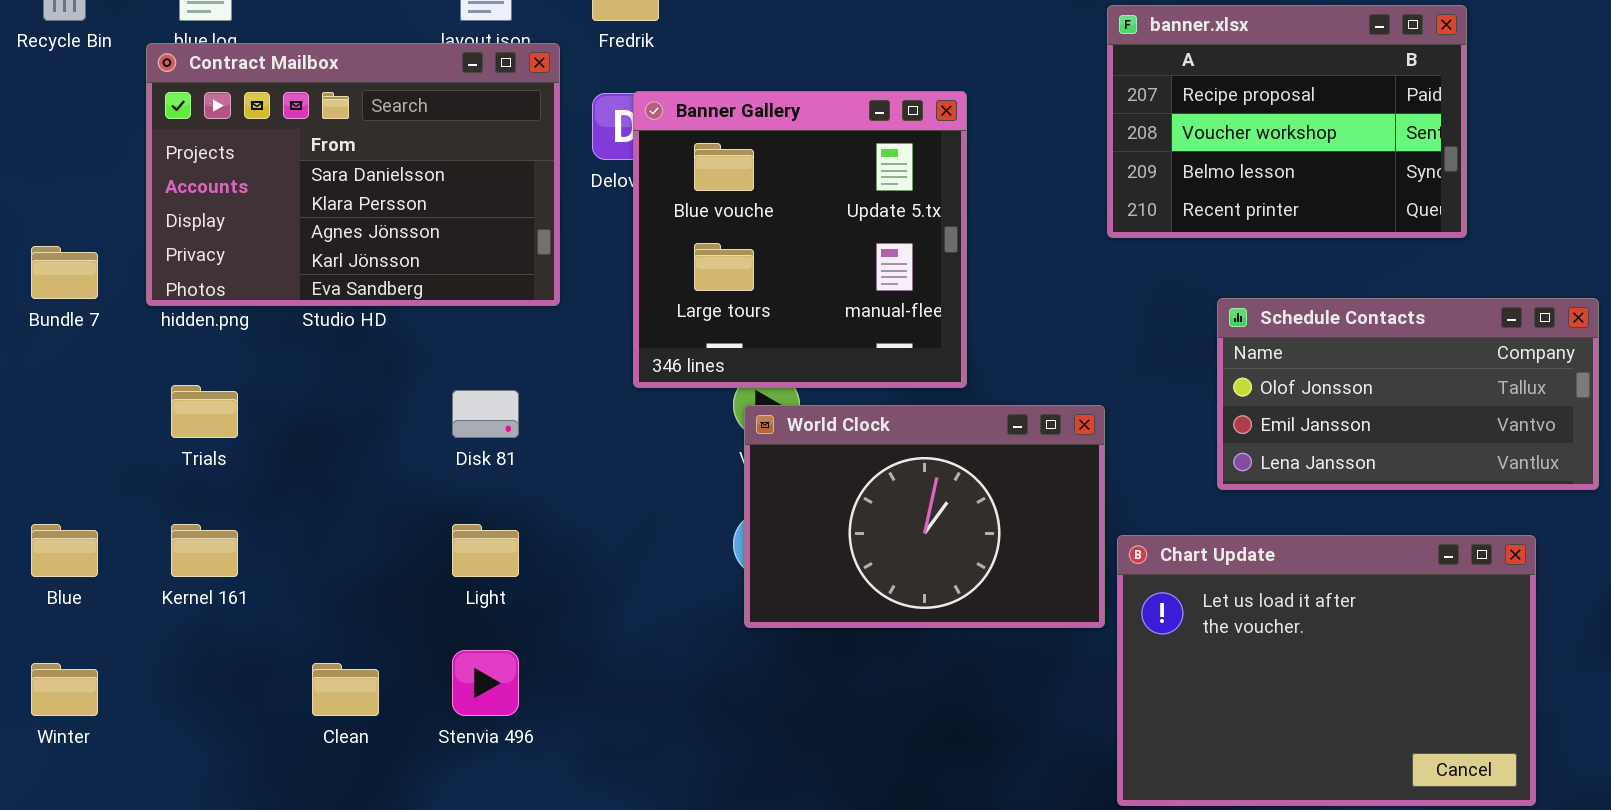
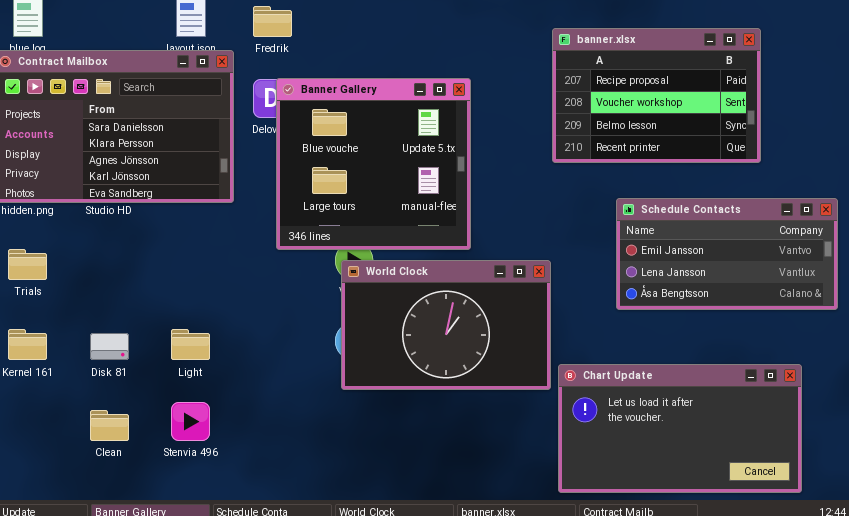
Schedule Contacts: [1217,298,1599,490] -> [616,198,838,310], scrolled down 1 row
Disk 81: [452,390,519,438] -> [90,333,129,360], moved
Chart Update: [1117,535,1536,806] -> [558,364,802,493], resized

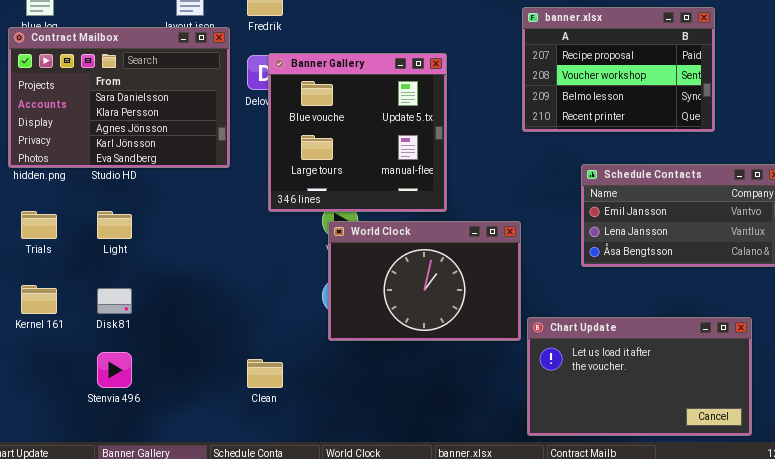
Light: [171,329,210,360] -> [97,211,132,239], moved
Stenvia 496: [171,402,210,441] -> [97,352,132,388], moved
Clean: [90,410,129,441] -> [247,359,283,388], moved

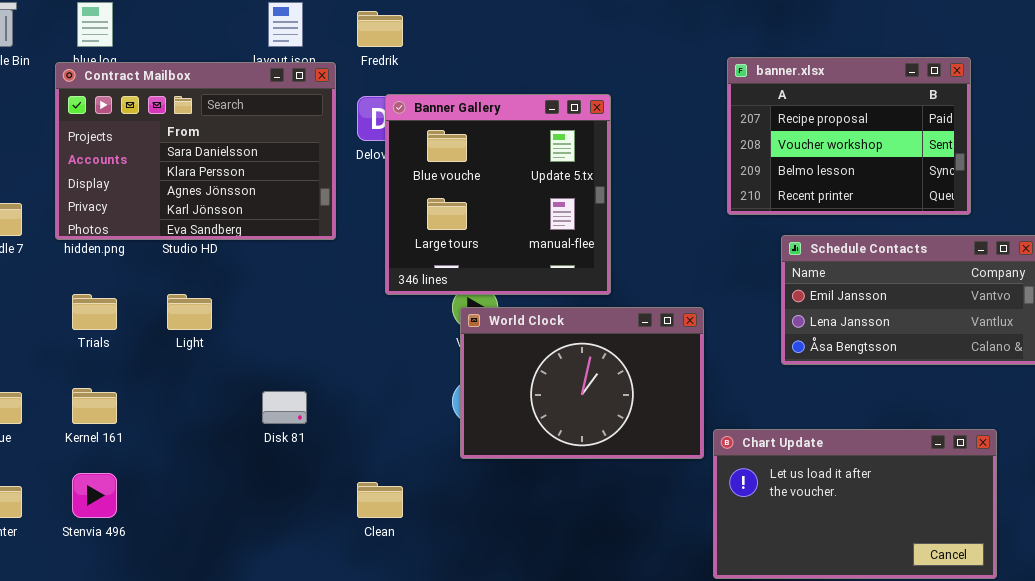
banner.xlsx: [522,7,715,132] -> [727,57,971,215], moved
Disk 81: [97,288,132,314] -> [262,391,307,424], moved
Stenvia 496: [97,352,132,388] -> [72,473,117,518], moved

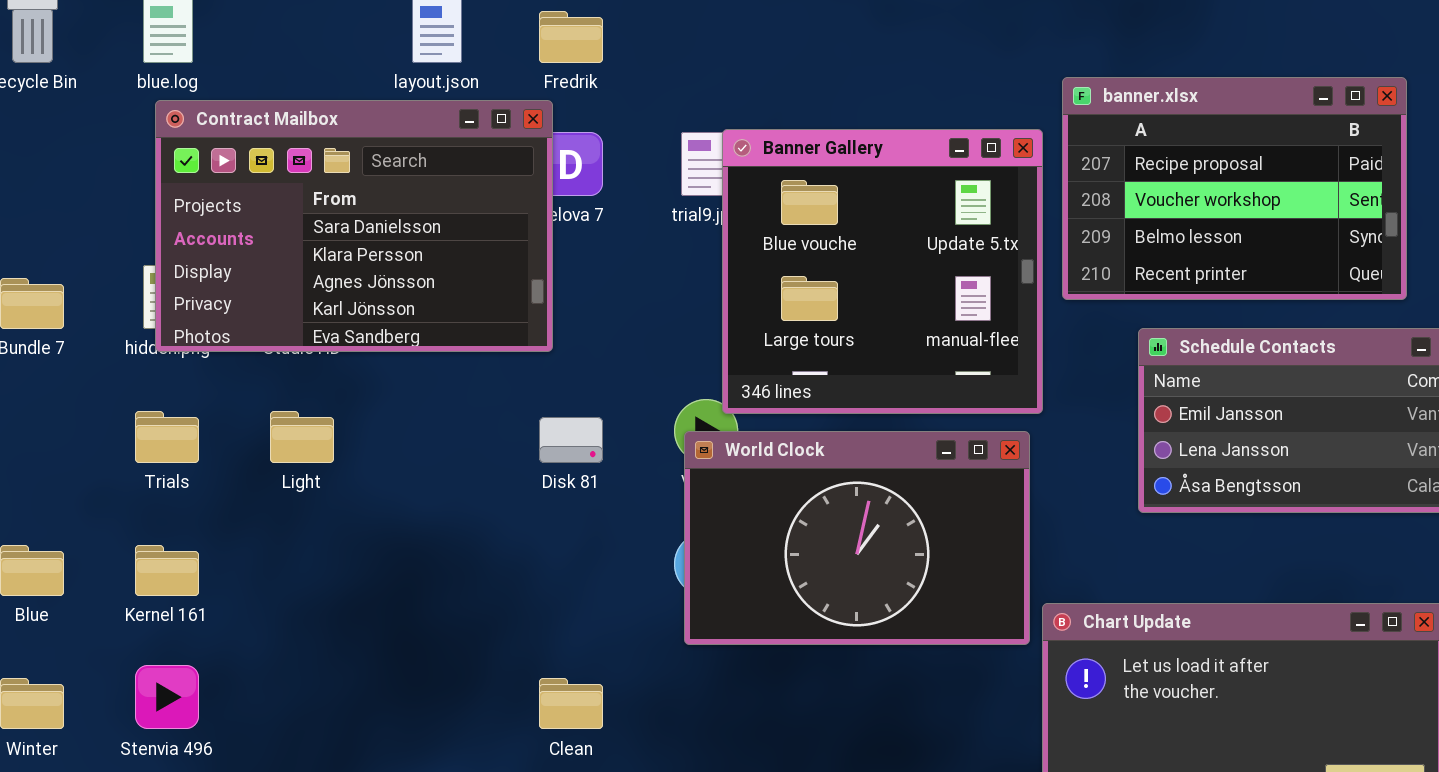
Contract Mailbox: [55,62,336,240] -> [155,100,553,352], moved
Banner Gallery: [385,94,611,295] -> [722,129,1043,414], moved
Disk 81: [262,391,307,424] -> [539,417,603,463], moved

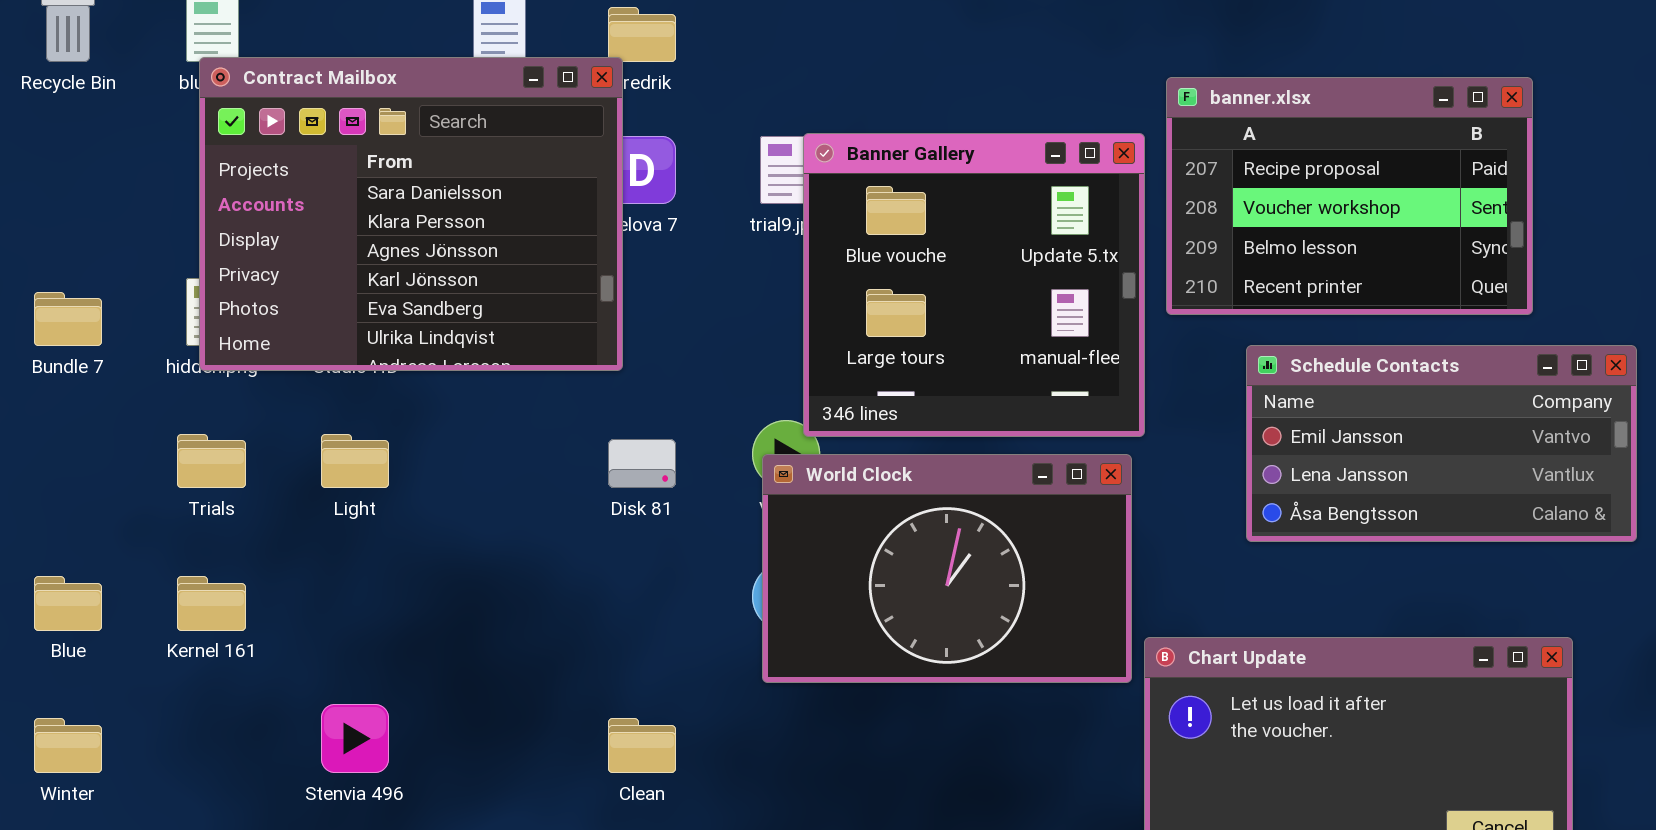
Contract Mailbox: [155,100,553,352] -> [199,57,623,371], resized
Stenvia 496: [135,665,199,729] -> [321,704,389,773], moved

